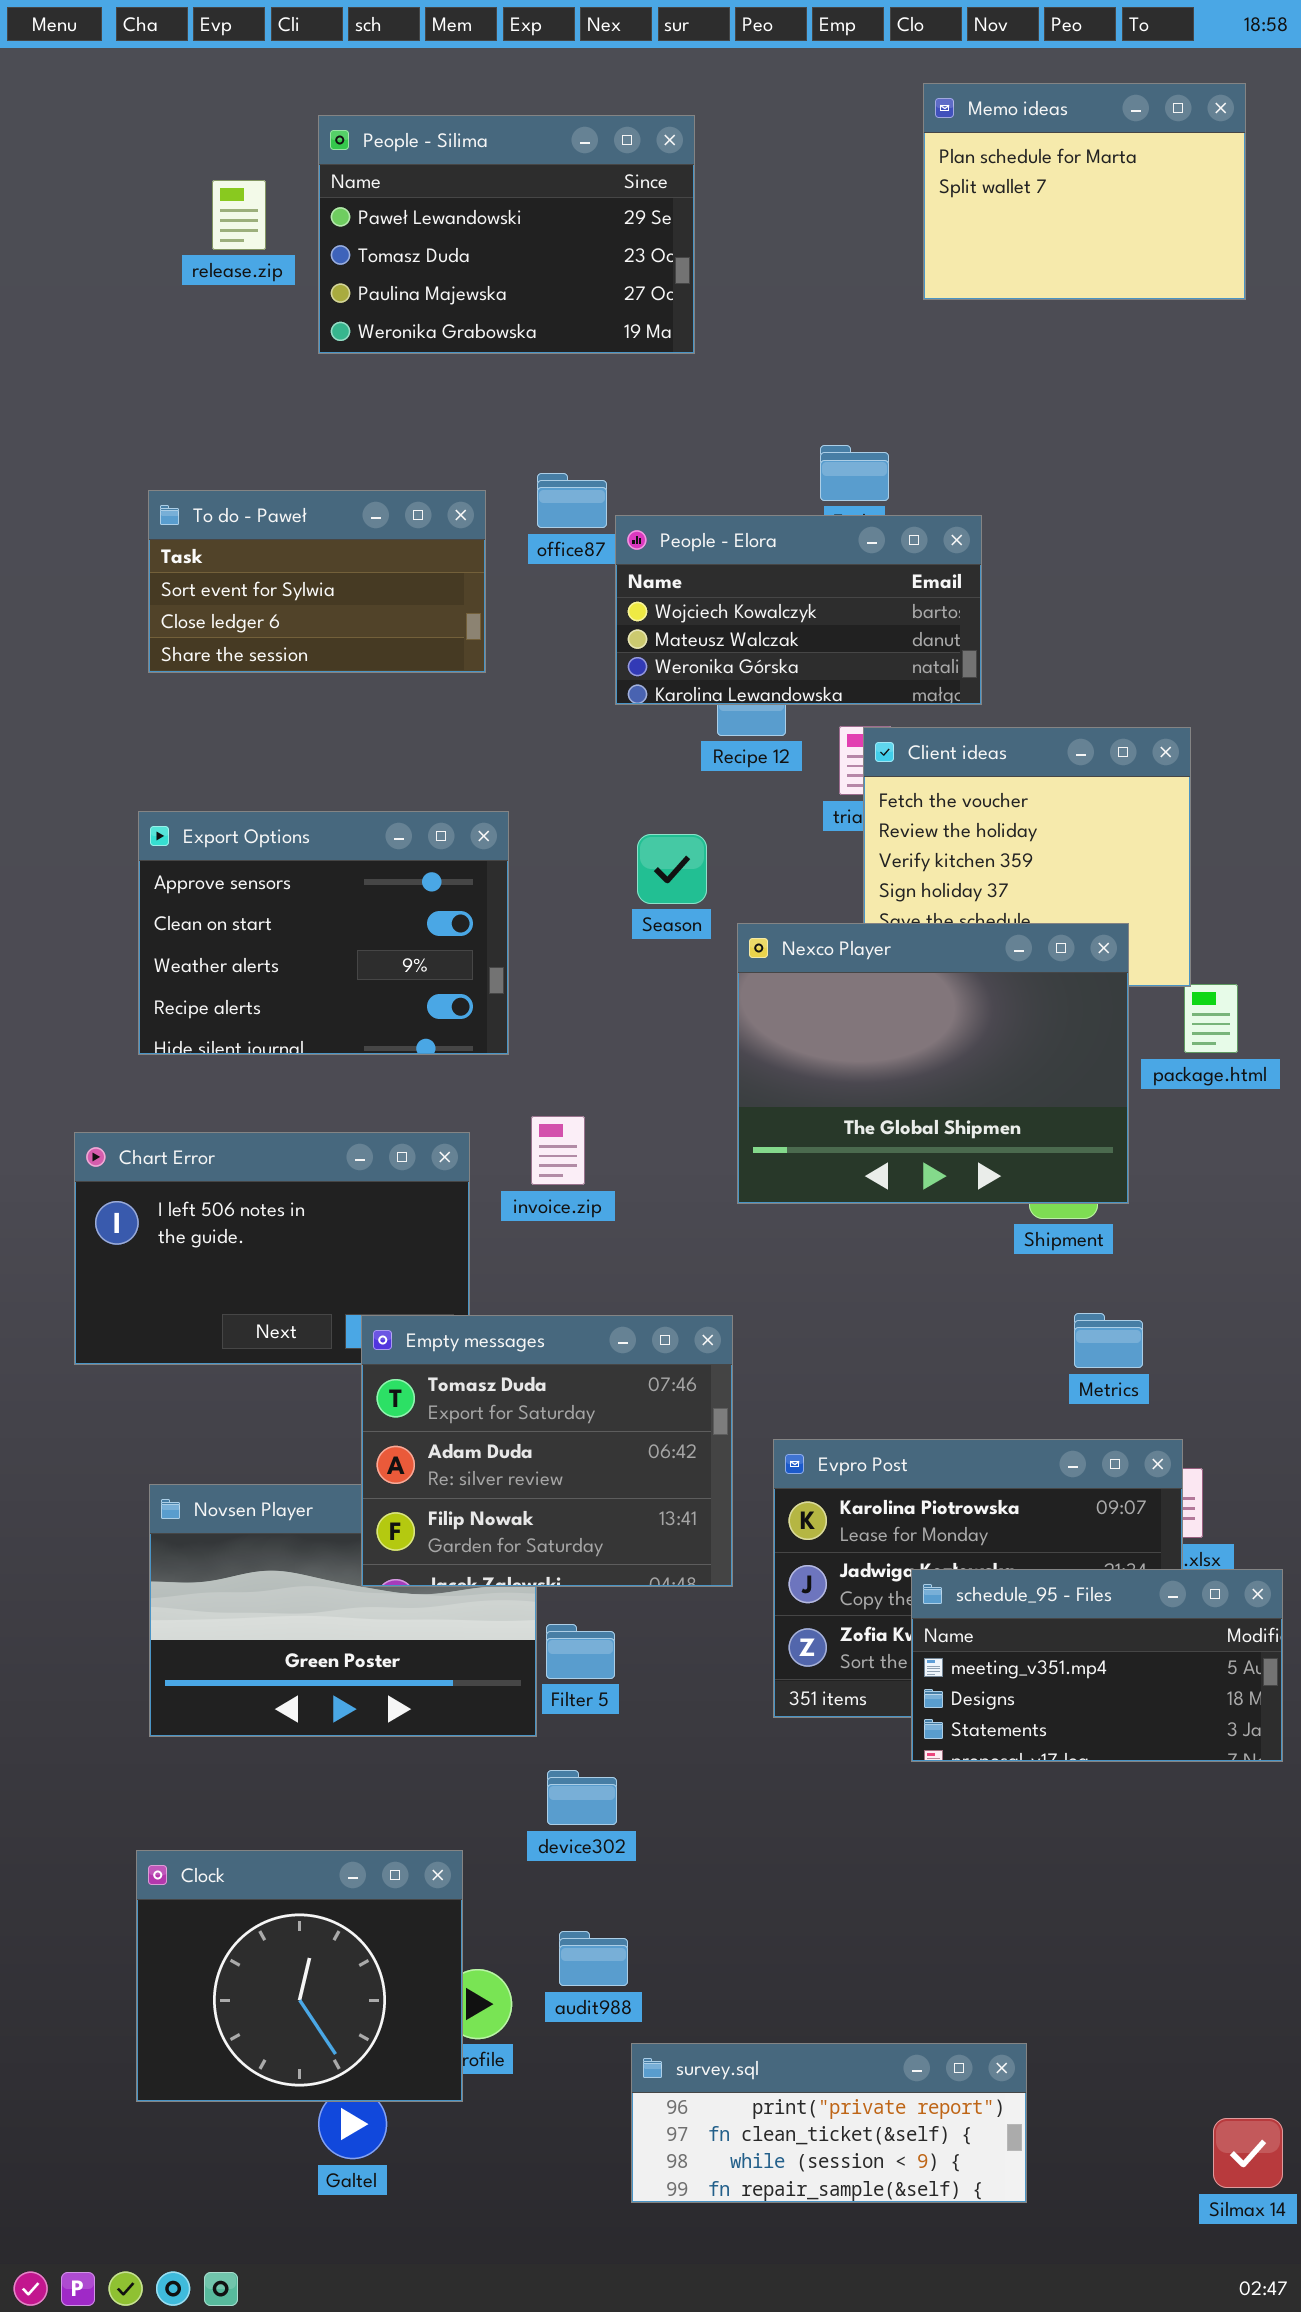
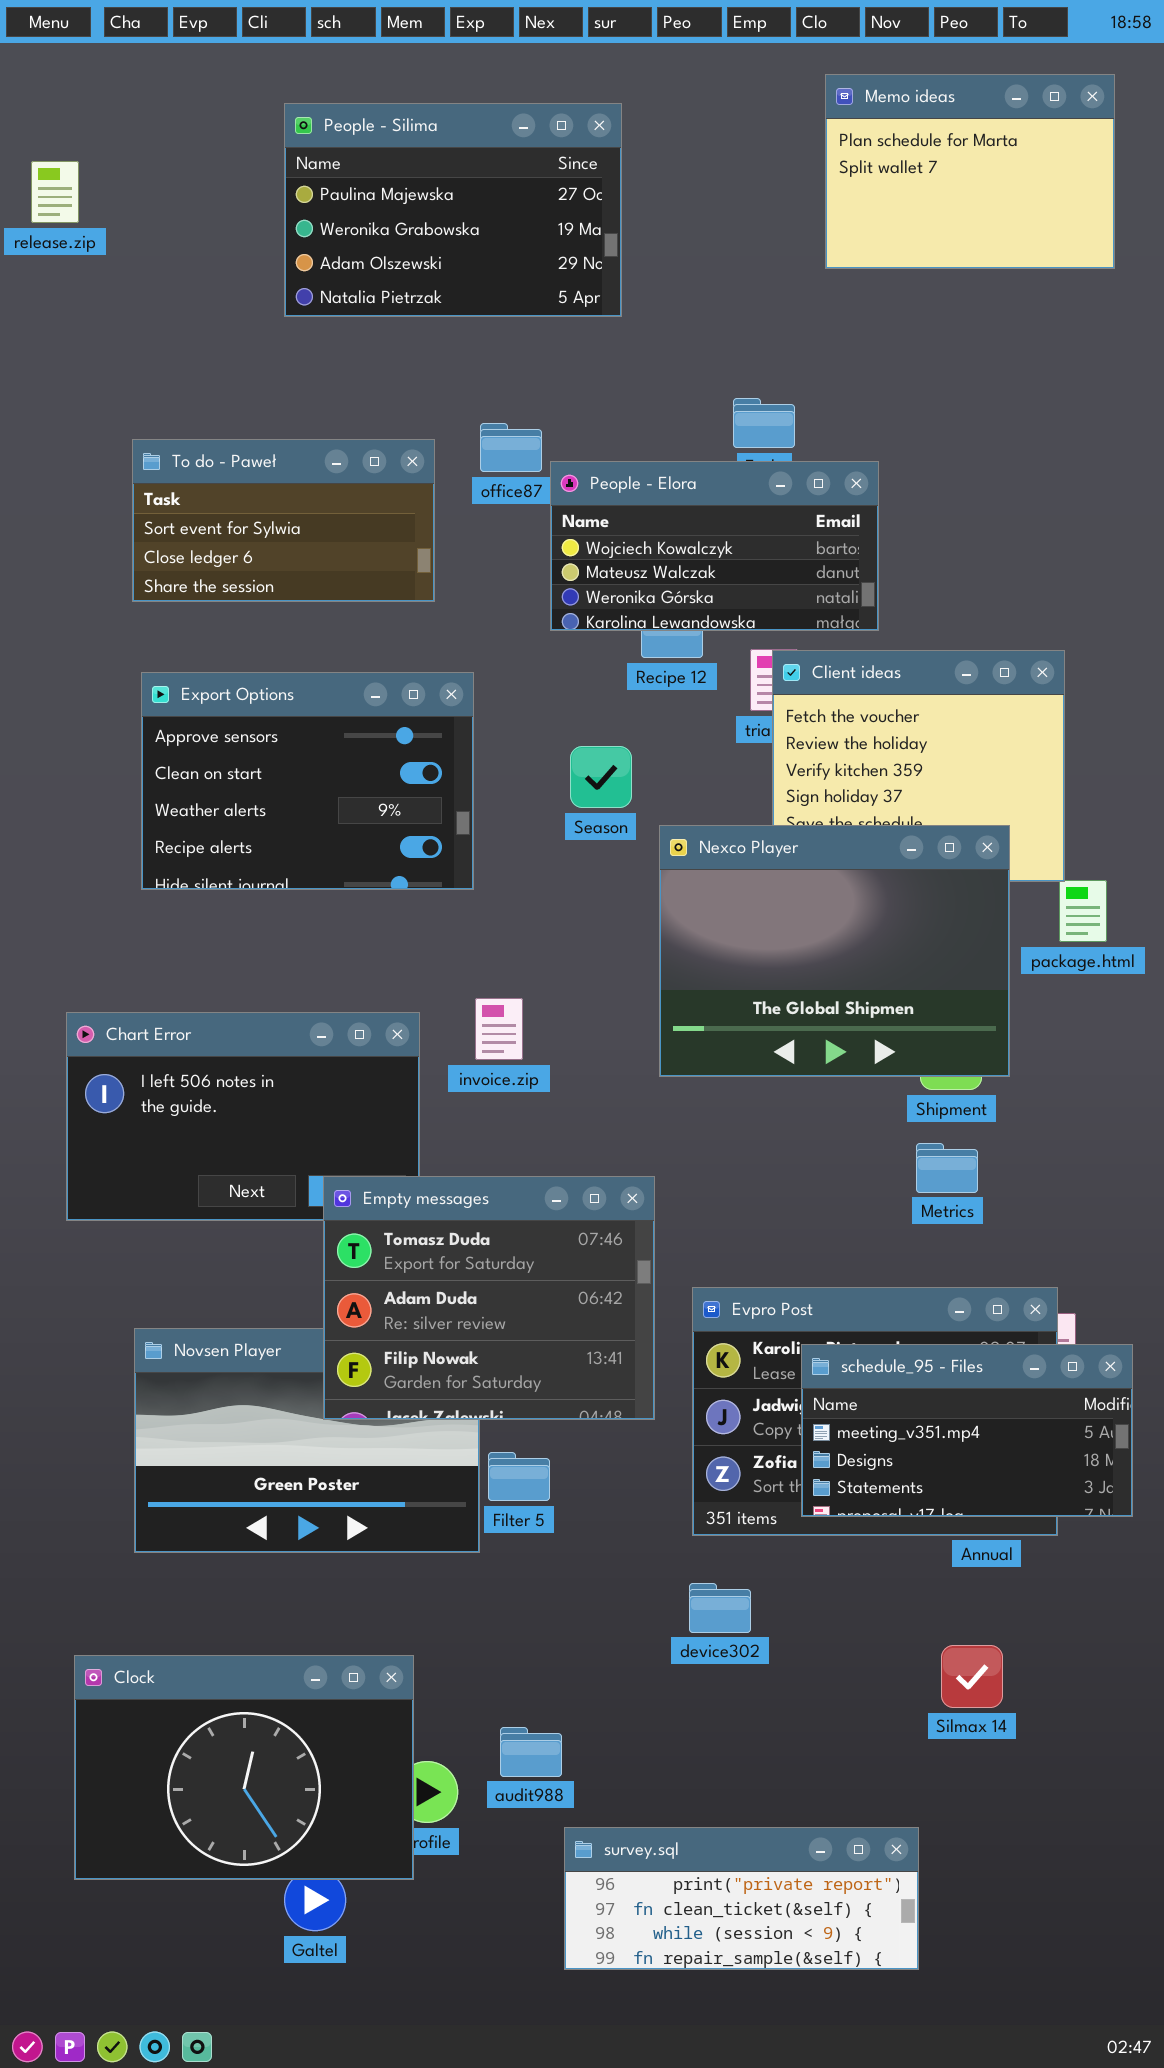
People - Silima: [318,115,695,354] -> [284,103,622,317], scrolled down 2 rows
release.zip: [212,180,266,250] -> [31,161,79,223], moved
Export Options: [138,811,509,1055] -> [141,672,474,890], moved
Metrics: [1074,1313,1143,1368] -> [916,1143,978,1193], moved
schedule_95 - Files: [911,1569,1283,1762] -> [801,1344,1133,1517], moved
device302: [547,1770,617,1825] -> [689,1583,751,1633], moved
Clock: [136,1850,463,2102] -> [74,1655,414,1880], resized
Silmax 14: [1213,2118,1283,2188] -> [941,1645,1003,1708], moved

